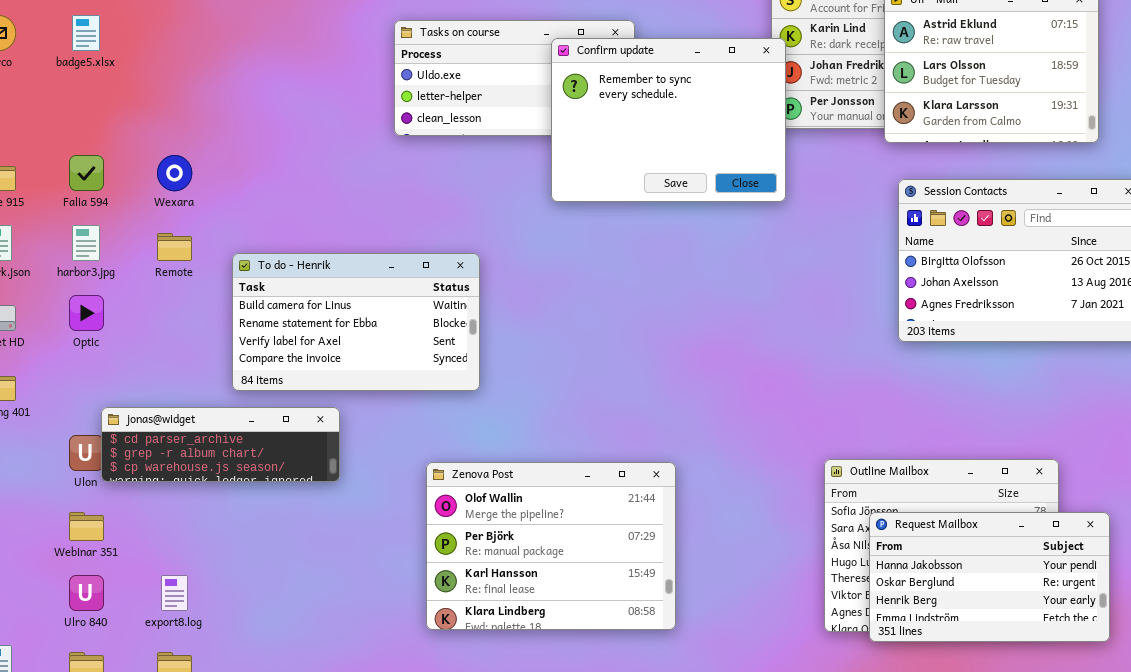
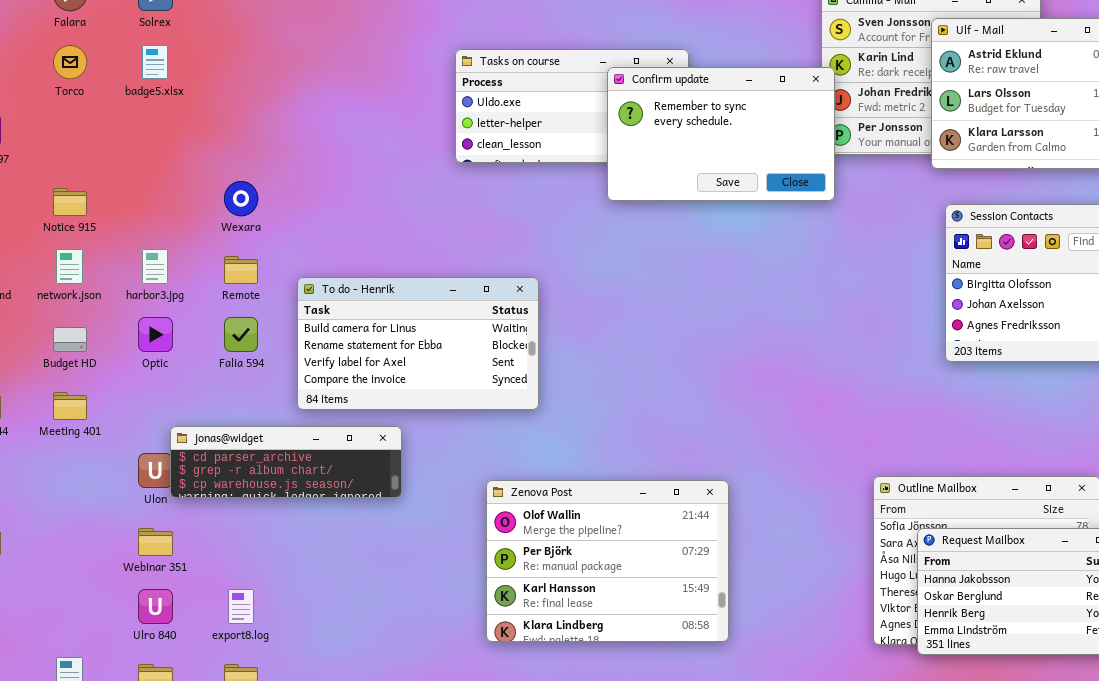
Confirm update: [551,38,786,202] -> [607,67,835,201], resized
Falia 594: [69,155,104,191] -> [224,317,258,352], moved

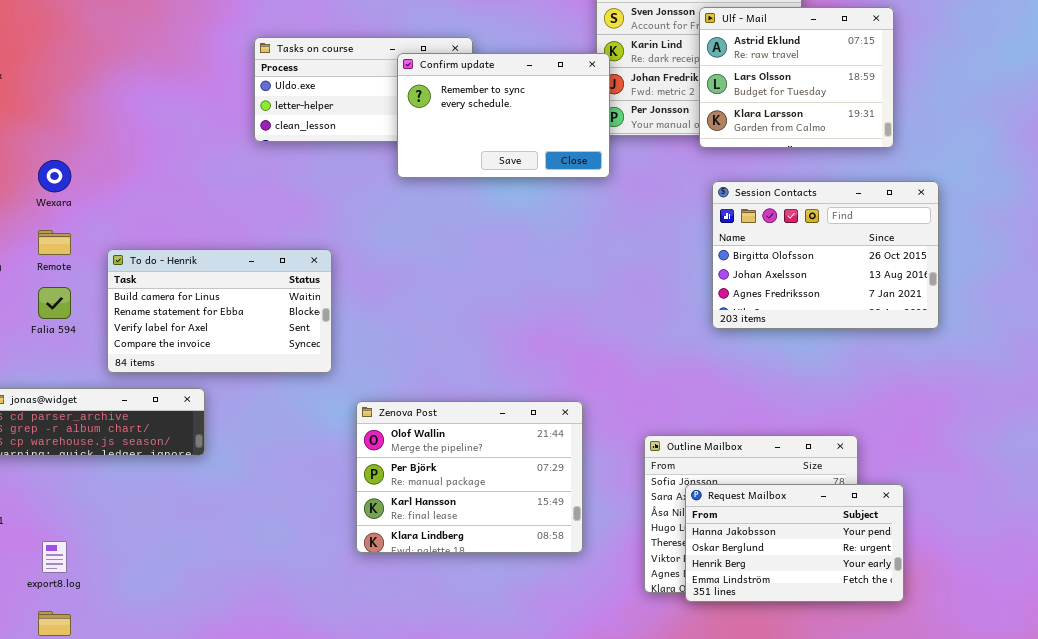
Zenova Post: [486,480,729,642] -> [356,401,583,553], moved

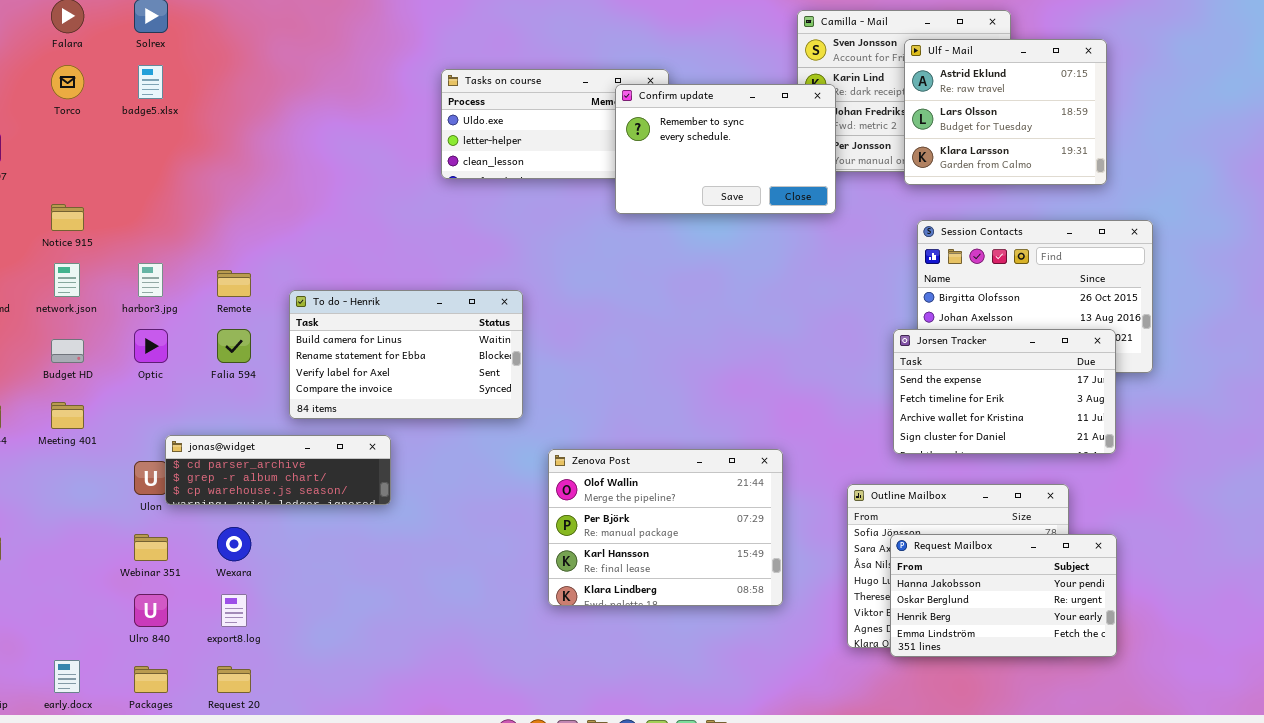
Confirm update: [397,53,610,178] -> [615,84,836,214], moved
Wexara: [38,160,71,192] -> [217,527,251,561], moved
Jorsen Tracker: none -> [893,329,1116,454], opened

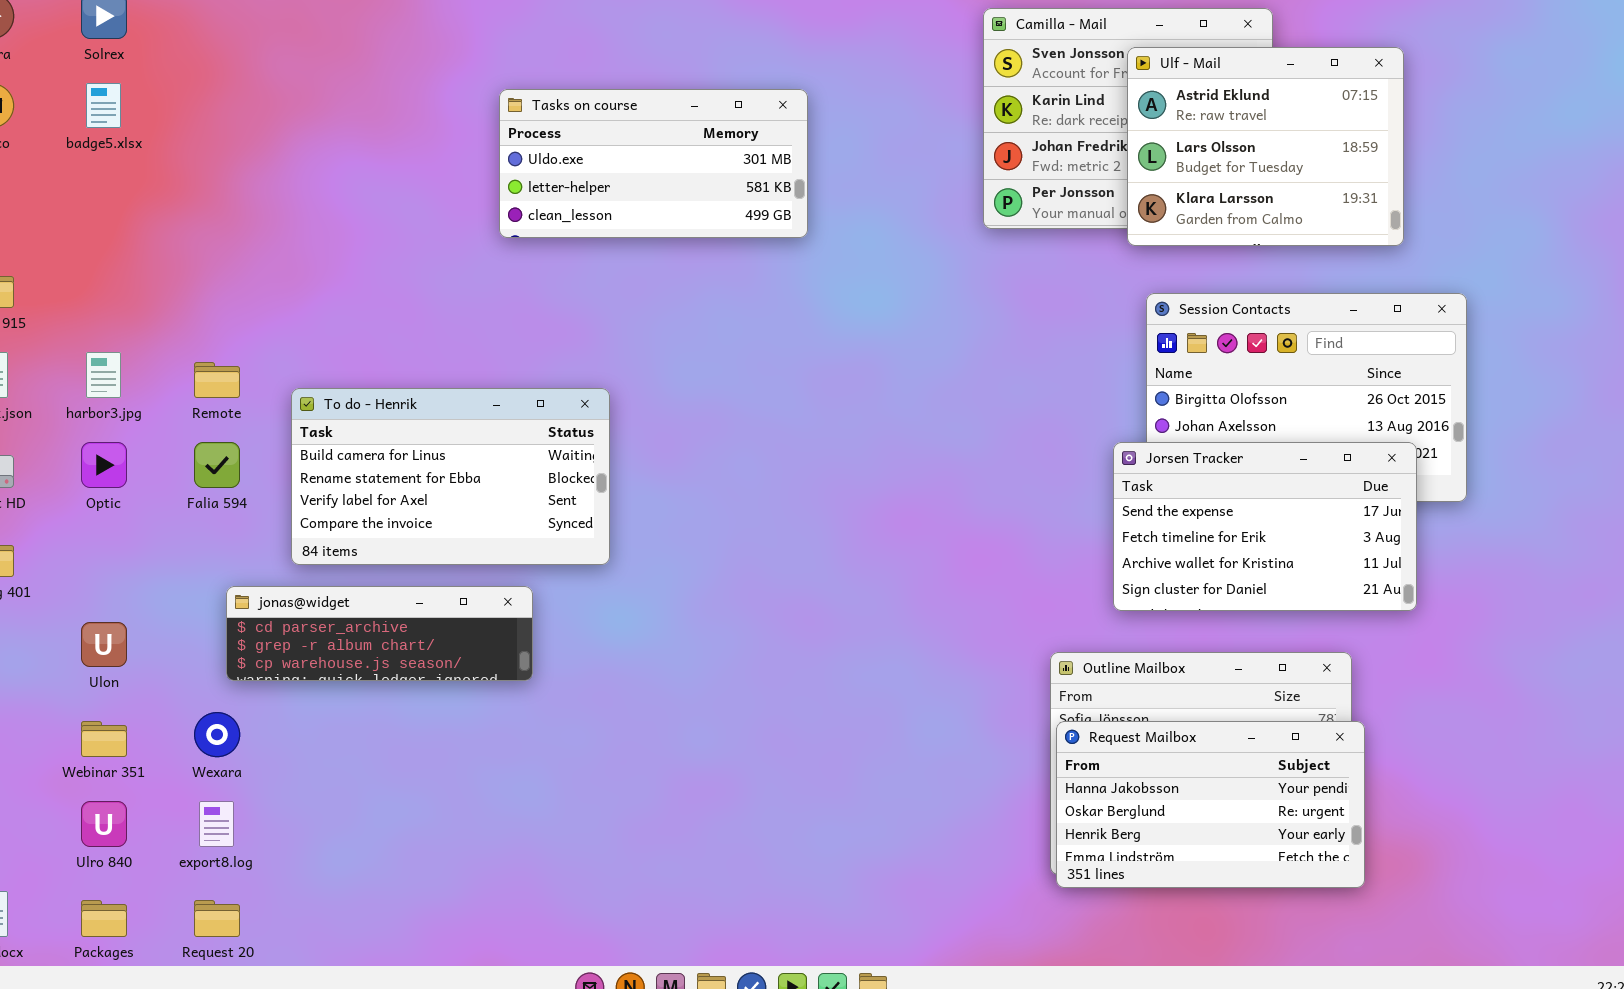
Confirm update: [615,84,836,214] -> none, closed
jonas@widget: [165,435,391,505] -> [226,586,533,681], moved
Zenova Post: [548,449,783,606] -> none, closed
Request Mailbox: [890,534,1117,657] -> [1056,721,1365,888], moved

